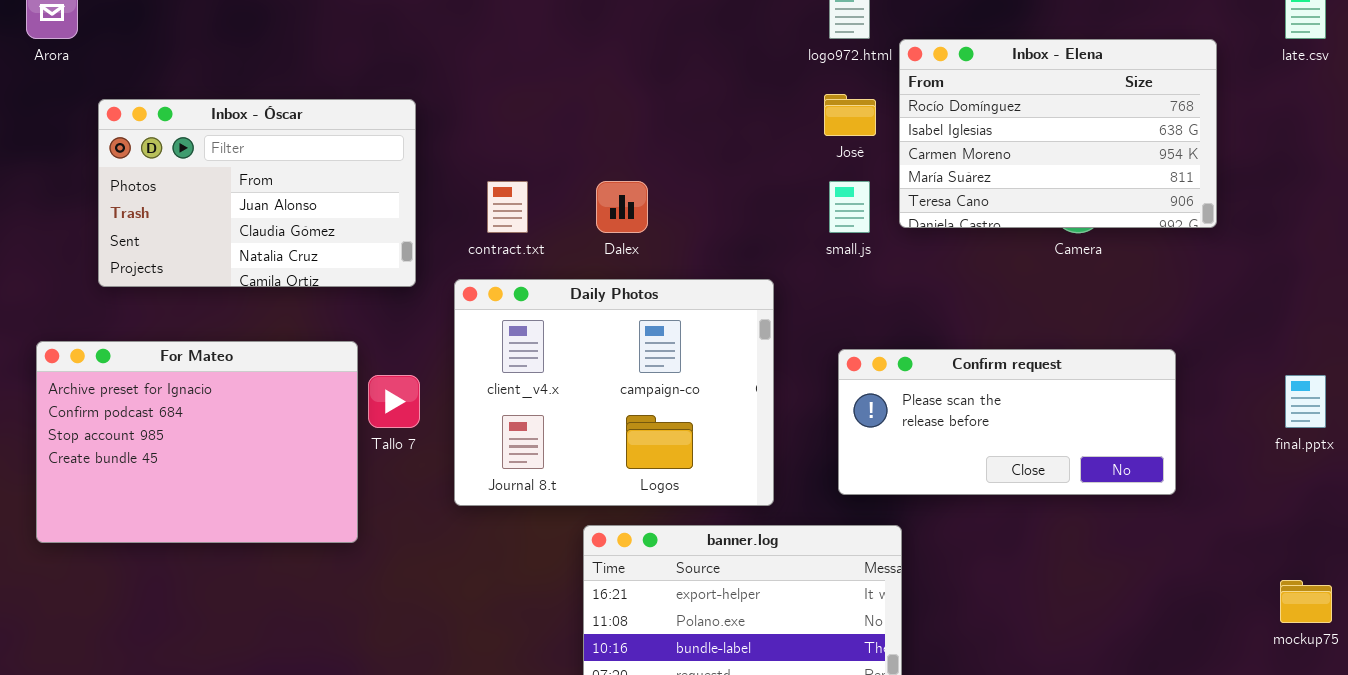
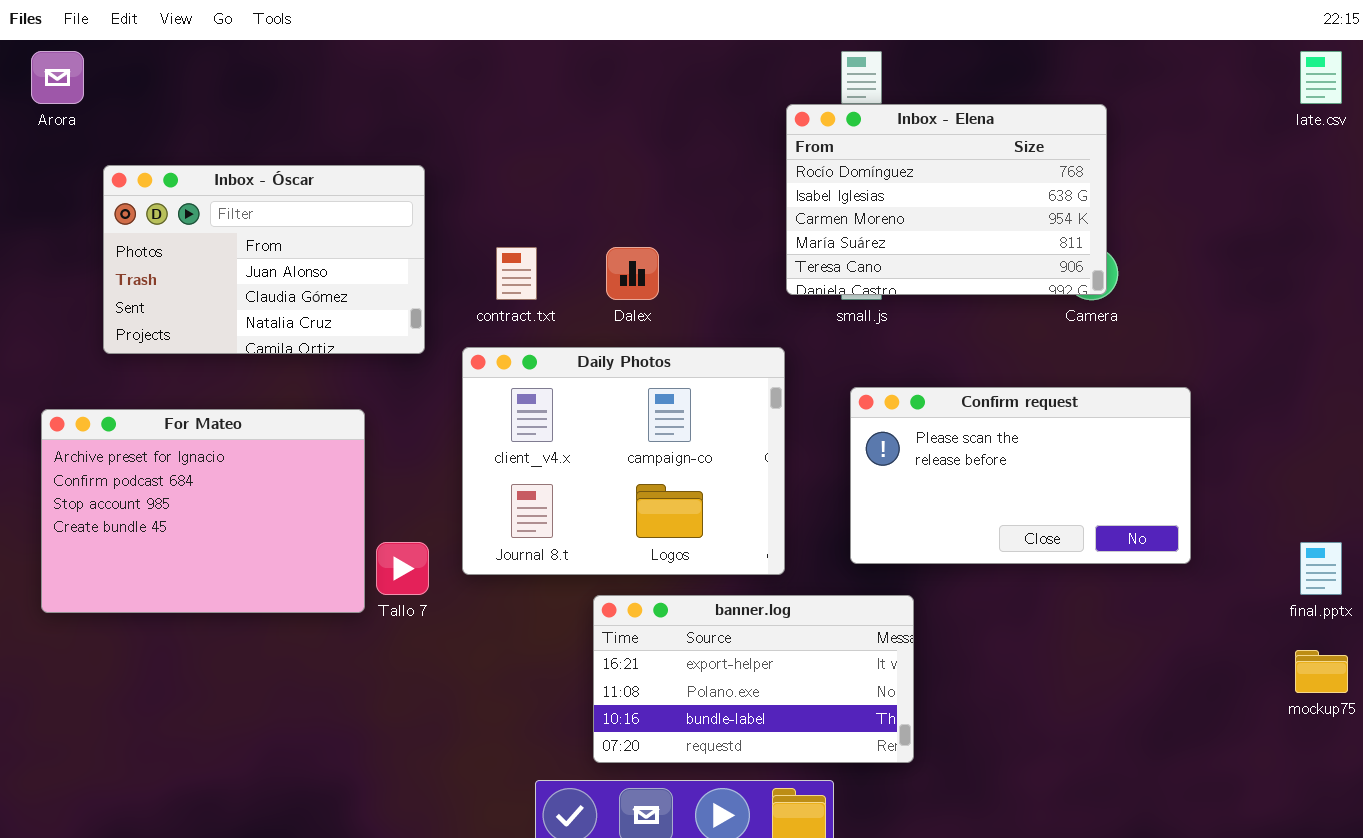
Inbox - Elena: [899,39,1217,228] -> [786,104,1107,295], moved
Confirm request: [838,349,1176,495] -> [850,387,1191,564], resized
Tallo 7: [368,375,420,428] -> [376,542,429,595], moved
final.pptx: [1285,375,1326,428] -> [1300,542,1342,595], moved

